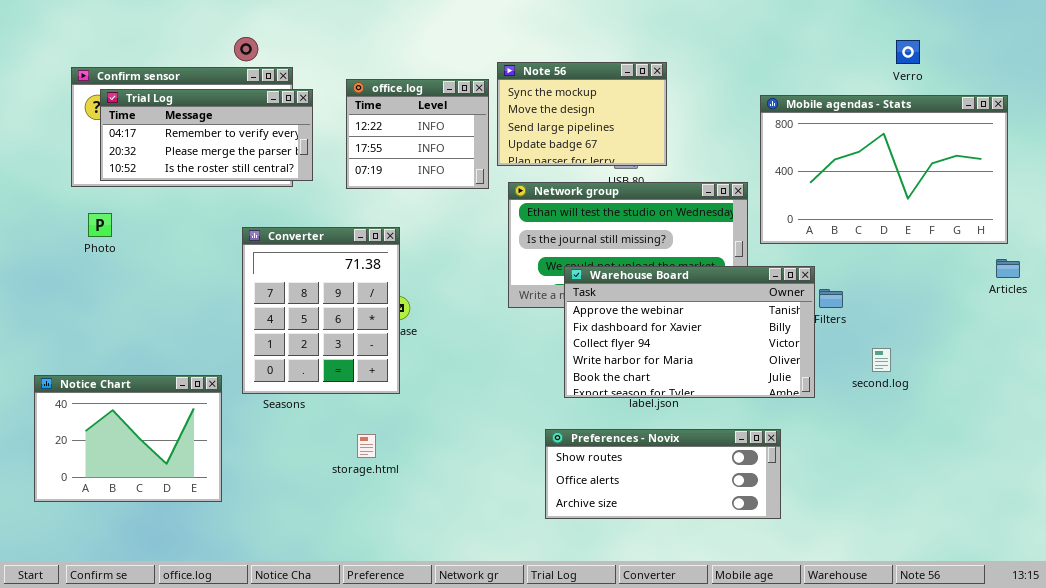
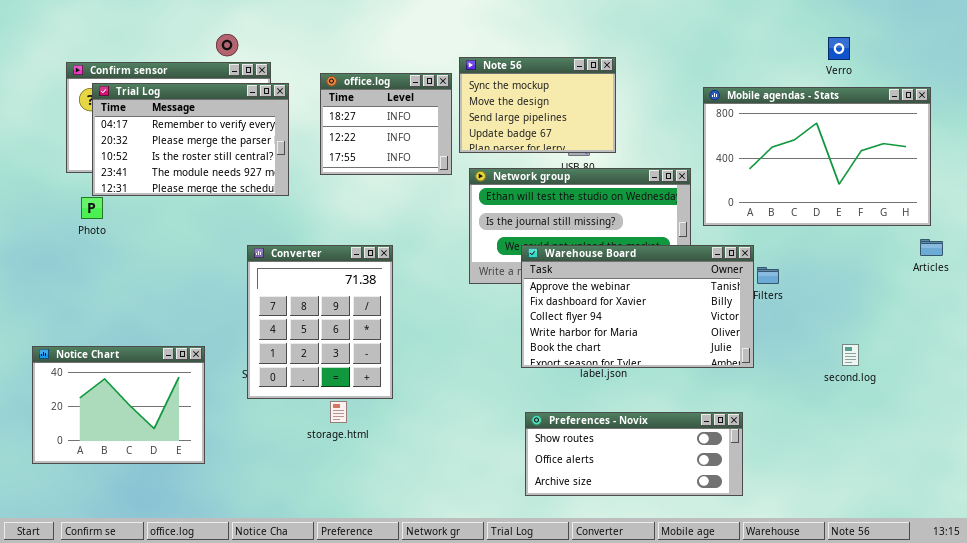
office.log: [346,79,489,189] -> [320,73,452,175], scrolled up 1 row
Trial Log: [100,89,313,181] -> [92,83,289,196], resized
Converter: [242,227,400,394] -> [247,245,393,399], moved
second.log: [872,348,891,372] -> [842,344,859,366], moved
Preferences - Novix: [545,429,781,519] -> [525,412,743,496], moved

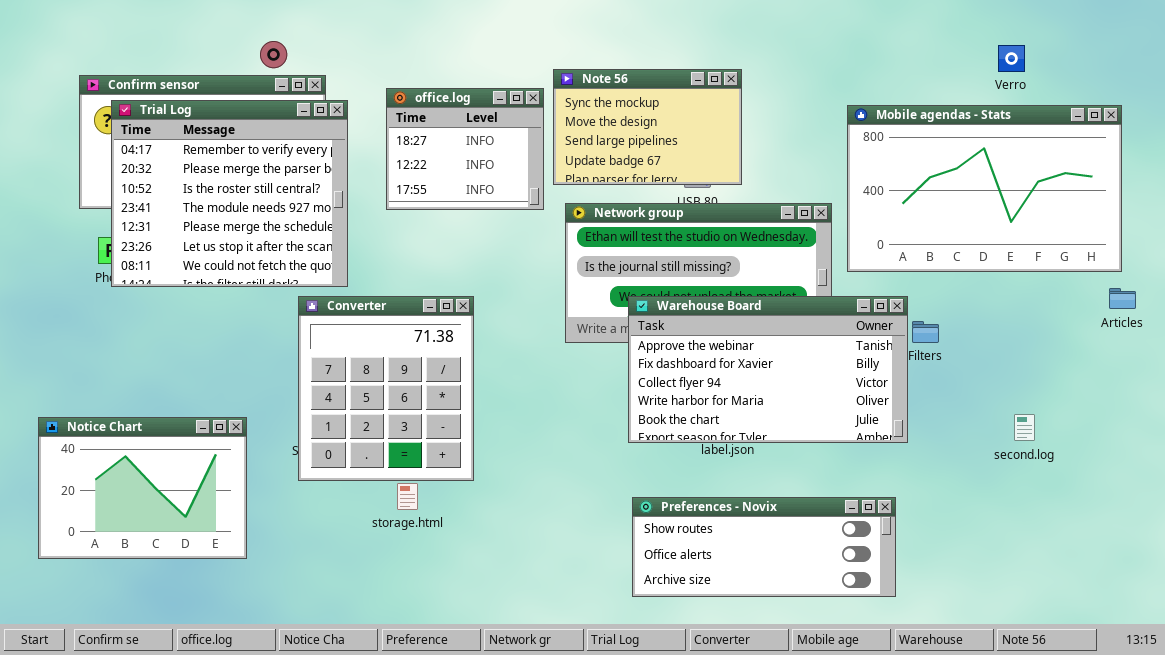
Trial Log: [92,83,289,196] -> [111,100,348,287], resized

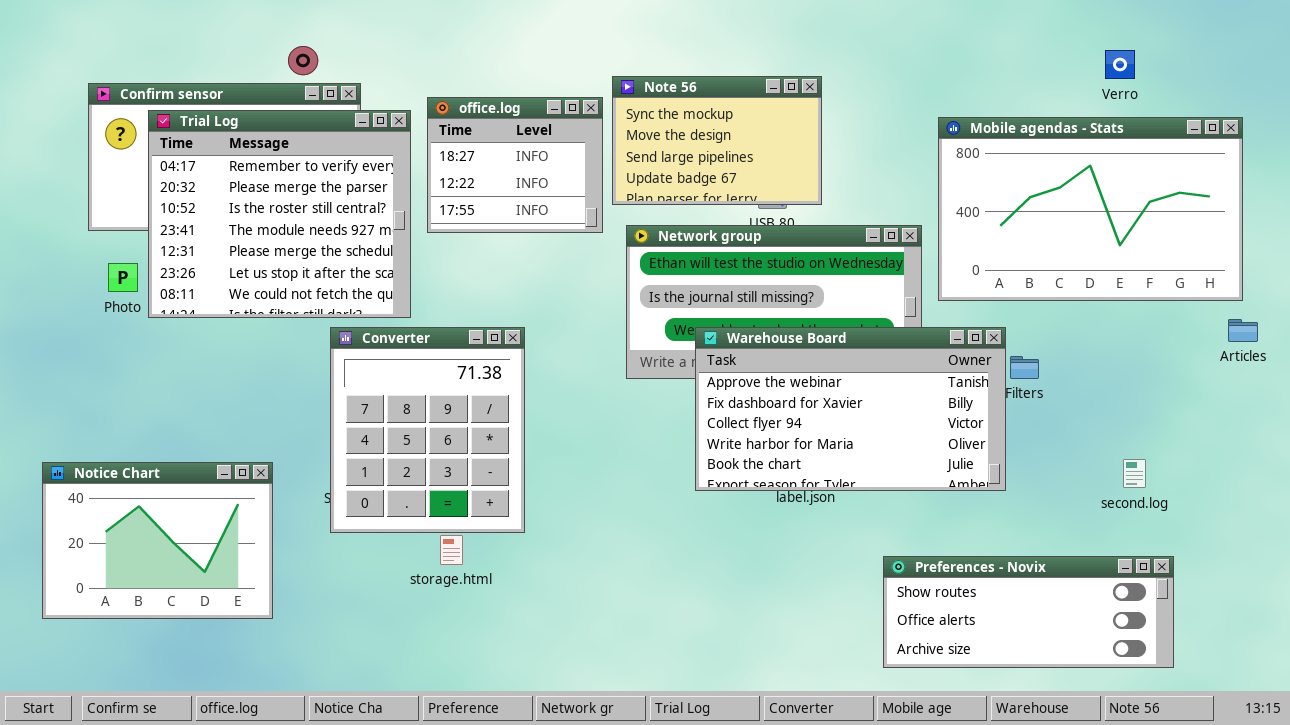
Trial Log: [111,100,348,287] -> [148,110,411,318], moved
Preferences - Novix: [632,497,896,597] -> [883,556,1174,668], moved

